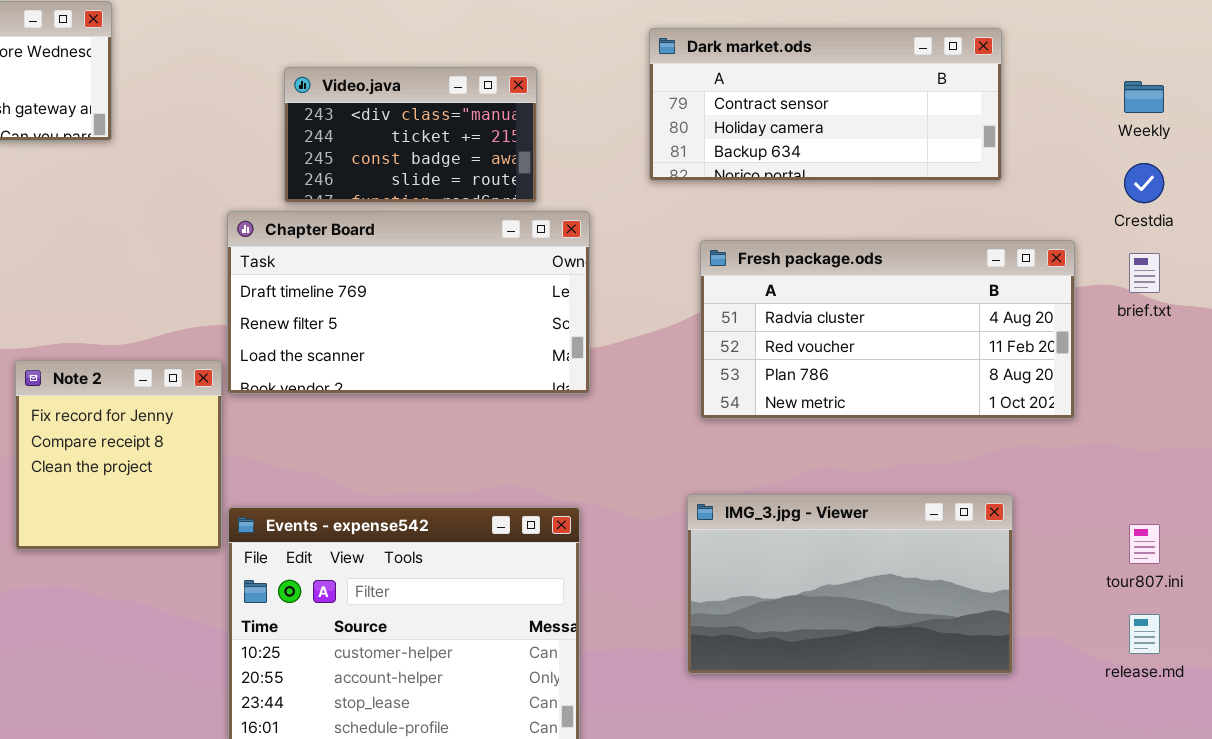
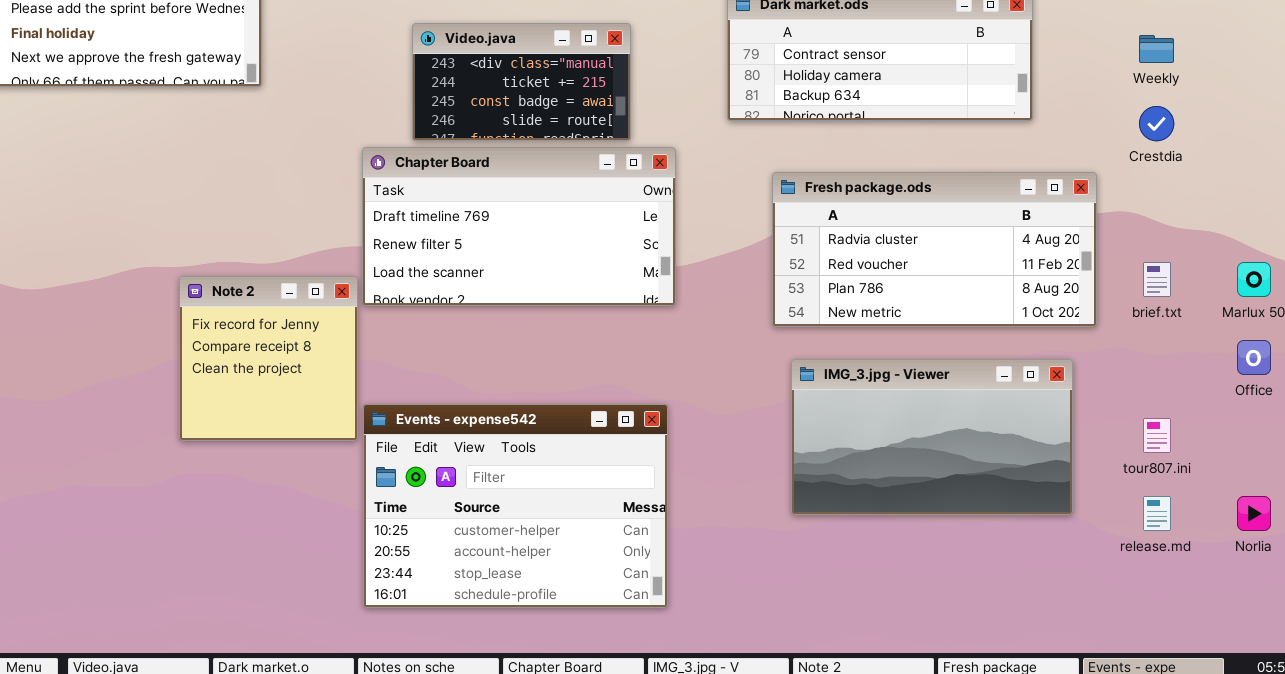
brief.txt: [1129,253,1160,293] -> [1143,262,1171,297], moved
IMG_3.jpg - Viewer: [687,494,1013,674] -> [791,359,1073,515], moved

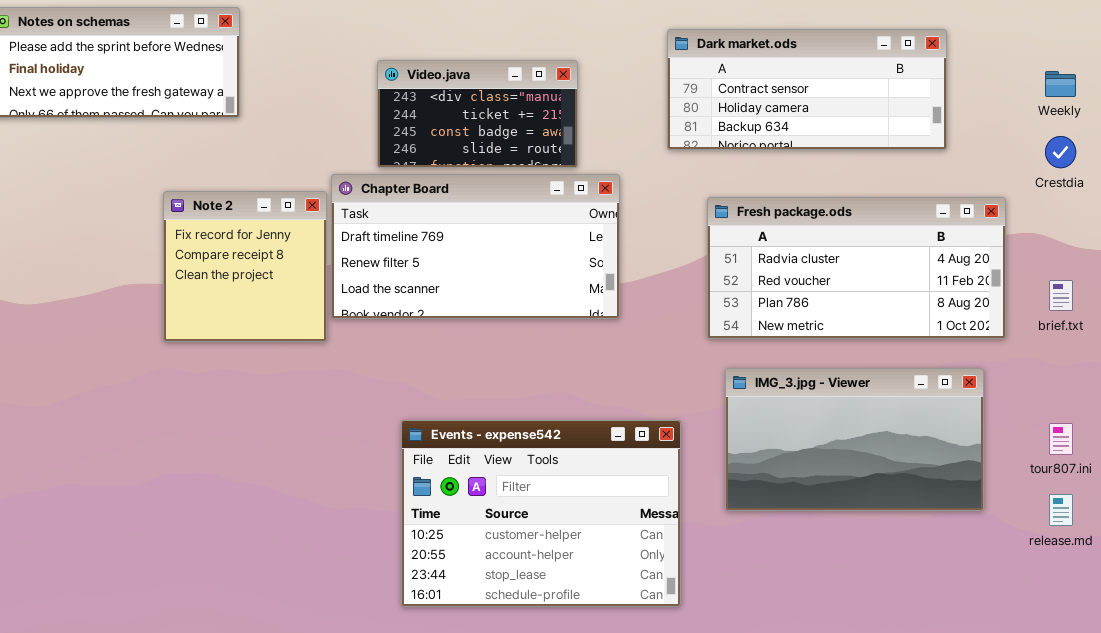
Note 2: [179,276,358,441] -> [163,191,327,342], moved
Events - expense542: [363,404,668,608] -> [401,420,681,607], moved

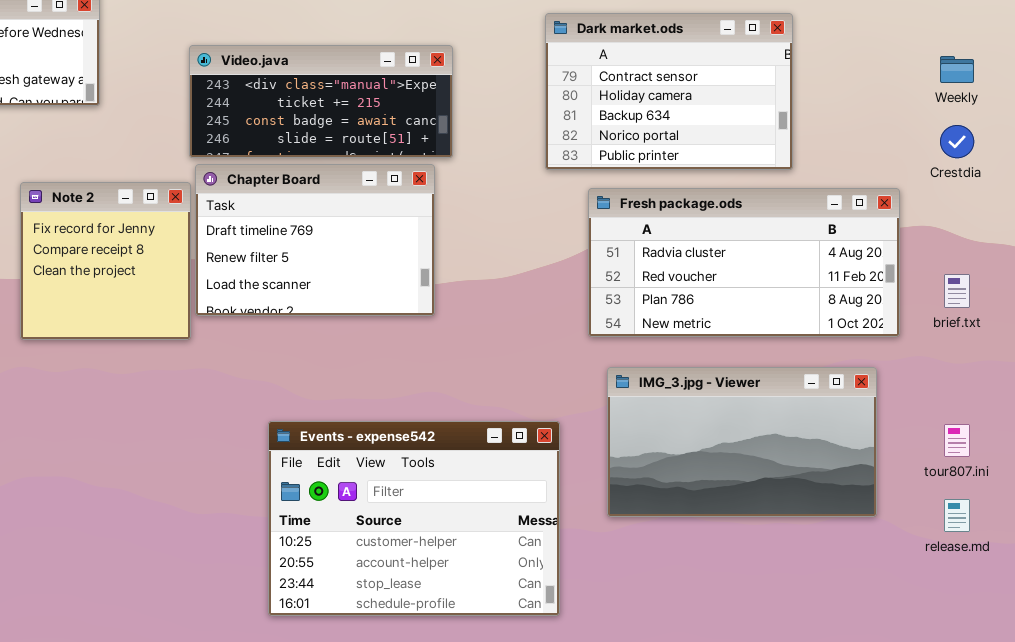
Dark market.ods: [667,29,947,150] -> [545,13,793,170], resized
Video.java: [377,60,578,168] -> [189,45,453,158], resized
Chapter Board: [331,174,620,319] -> [195,164,435,316], resized

